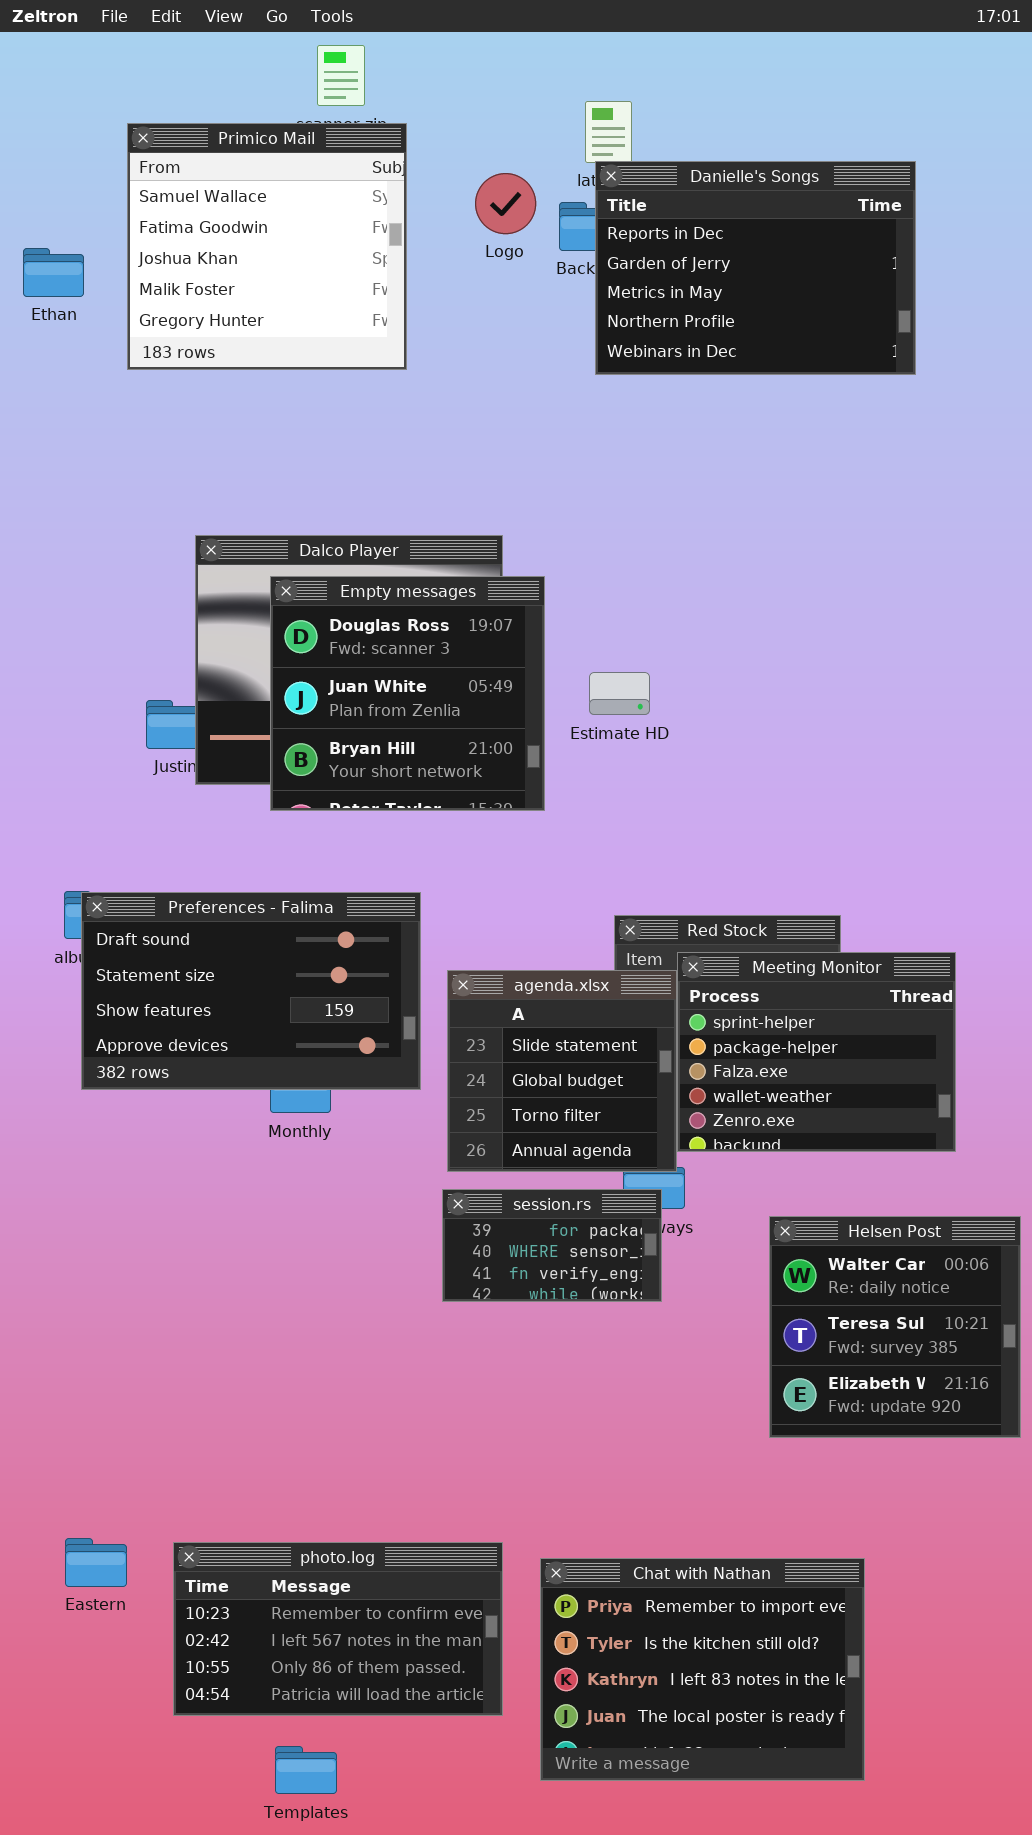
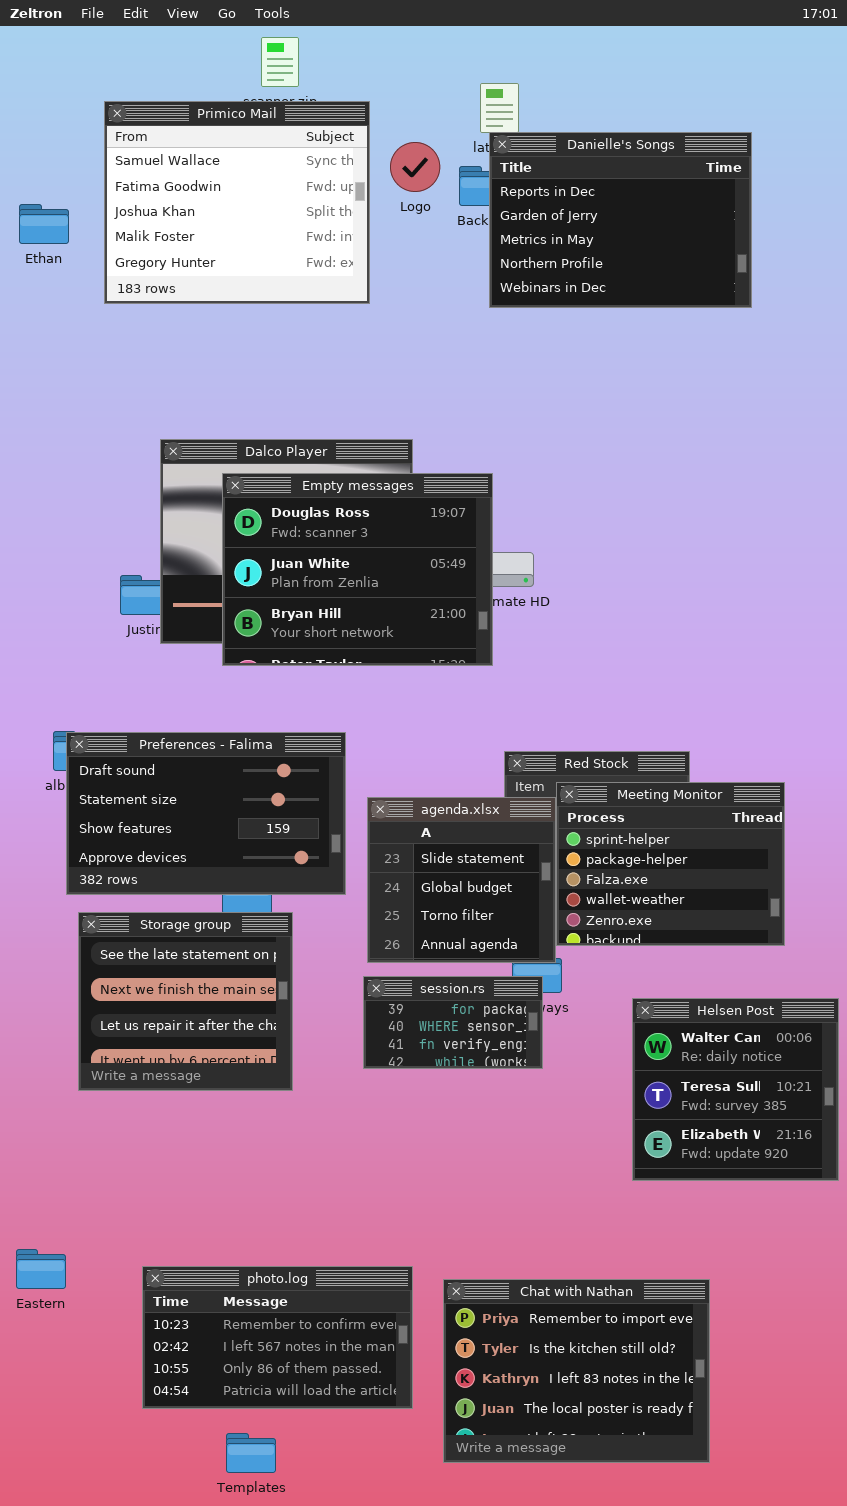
Primico Mail: [127,123,407,370] -> [104,101,370,304], resized
Empty messages: [270,576,545,811] -> [222,473,493,666], resized
Storage group: none -> [78,912,293,1091], opened
Eastern: [65,1538,127,1587] -> [16,1249,66,1289], moved

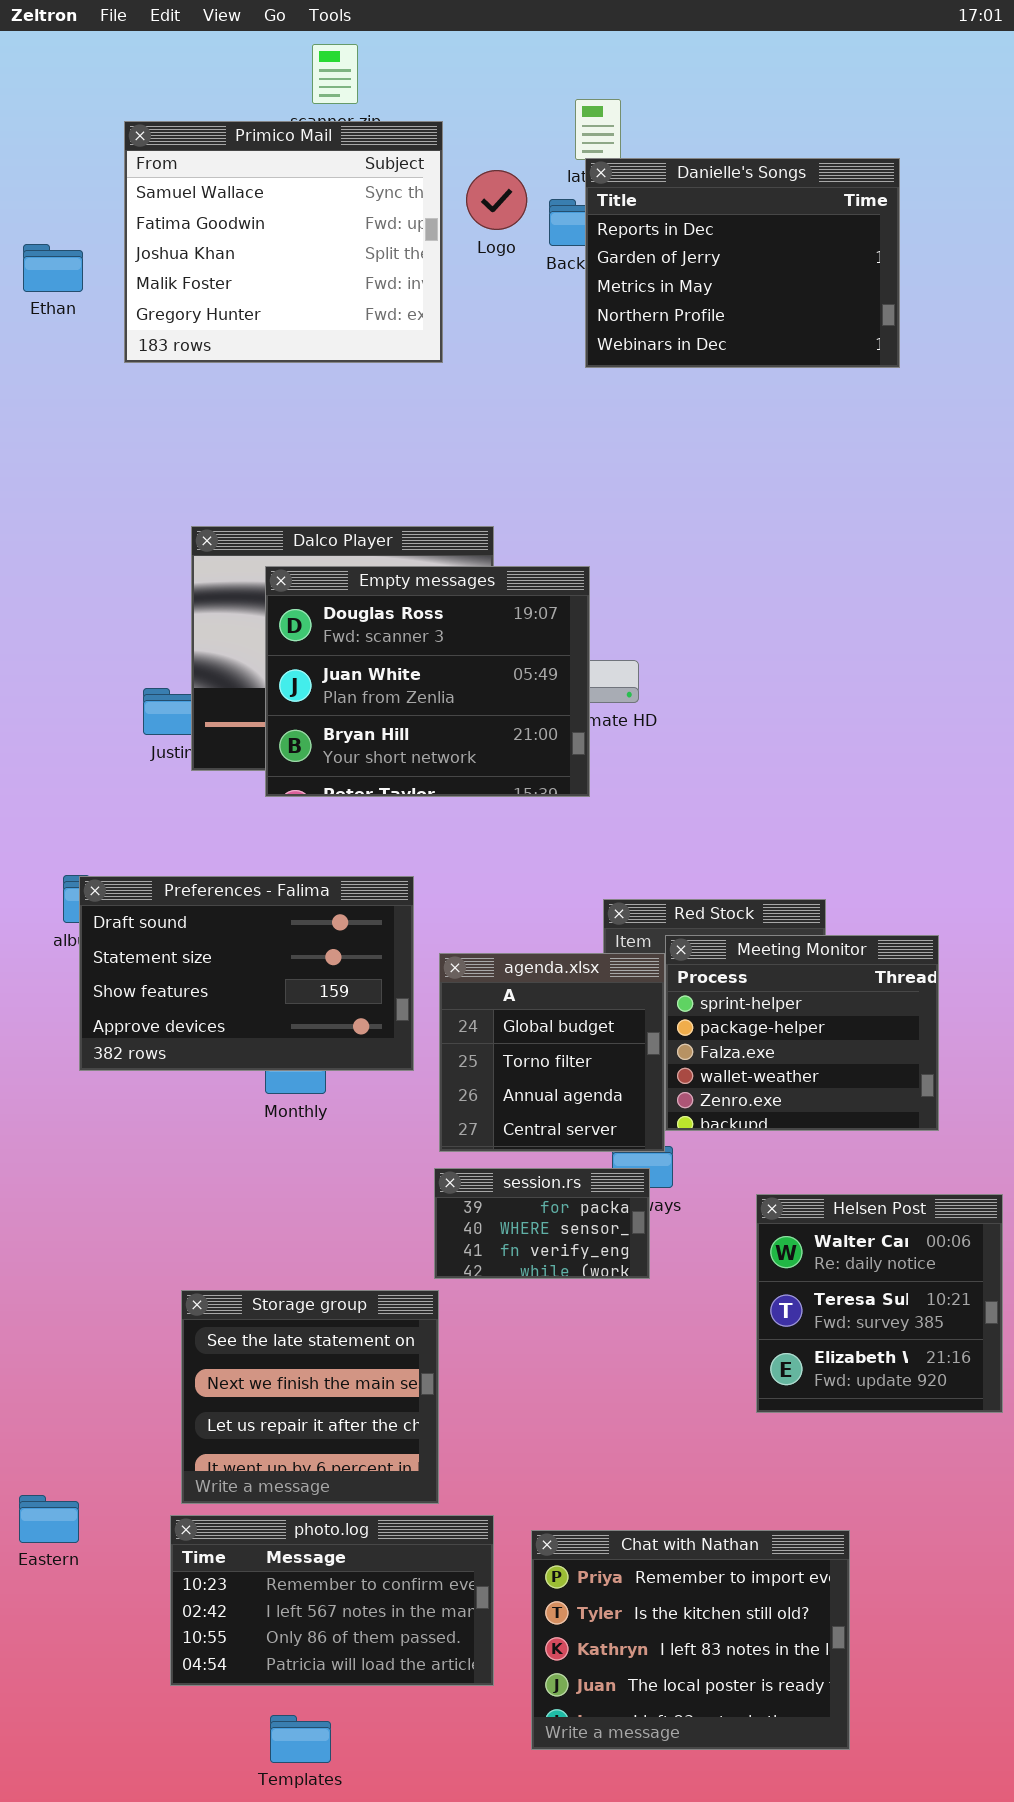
agenda.xlsx: [367,797,556,963] -> [439,953,665,1152], scrolled down 1 row
Storage group: [78,912,293,1091] -> [181,1290,439,1504], moved

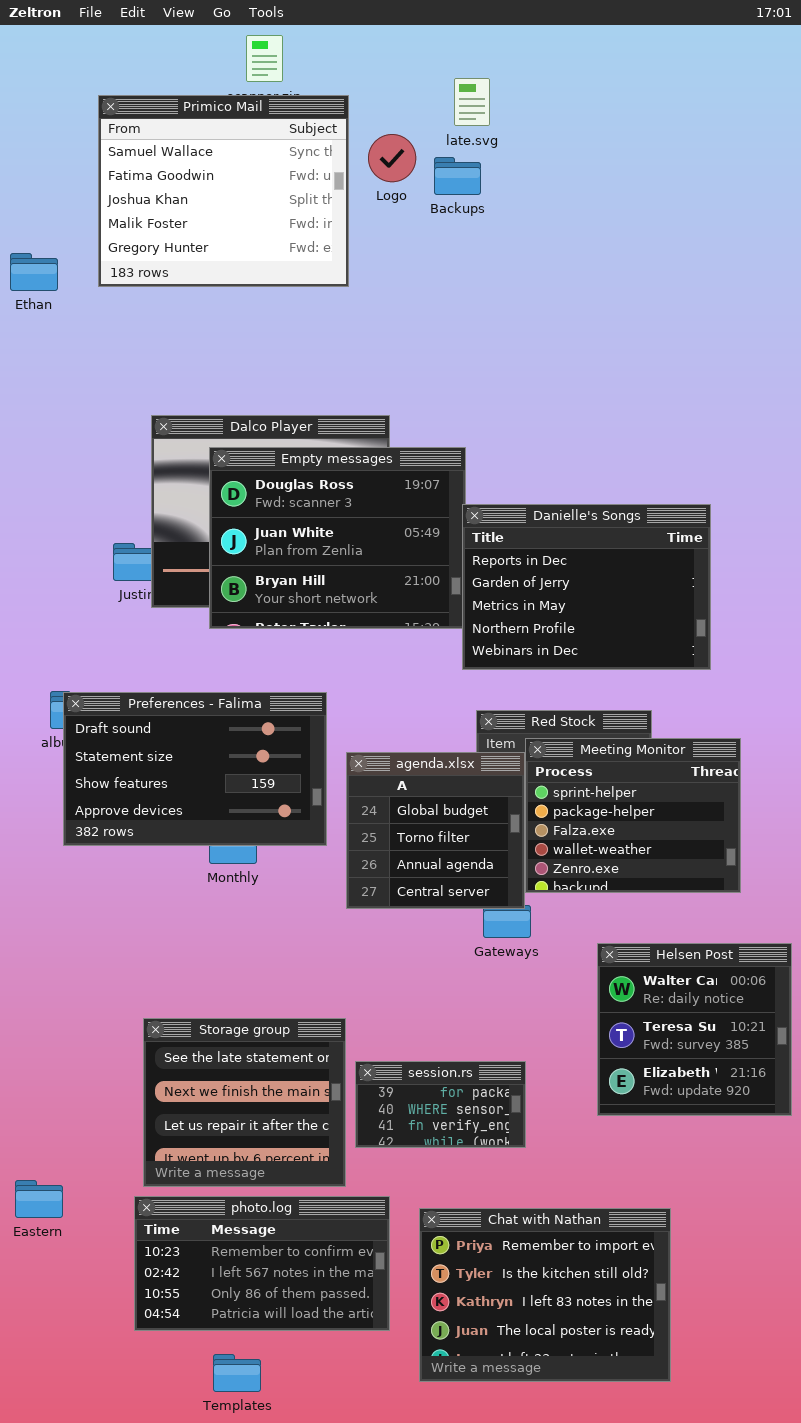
Danielle's Songs: [585,158,900,368] -> [462,504,711,670], moved
Ethan: [23,244,83,292] -> [10,253,58,291], moved
session.rs: [434,1168,650,1279] -> [355,1061,526,1148], moved

